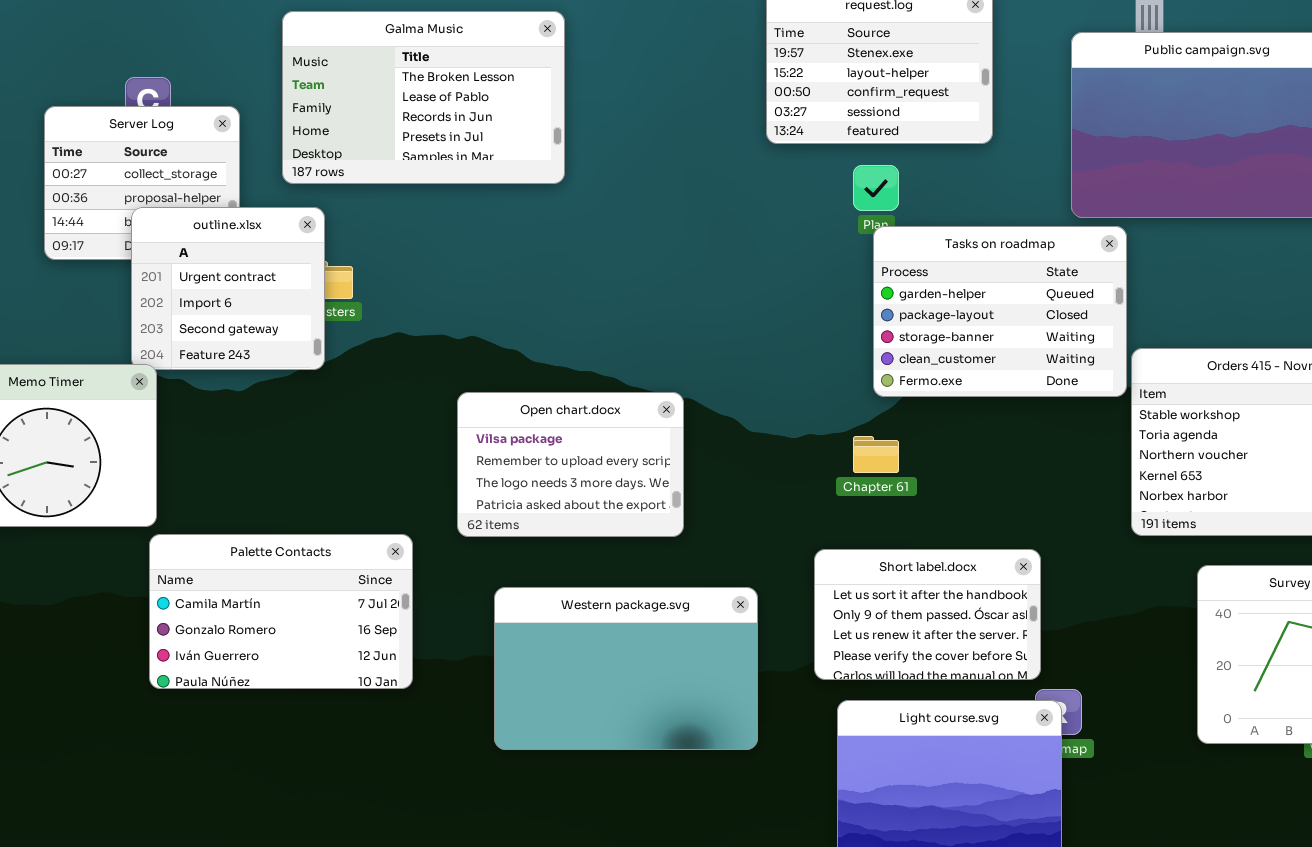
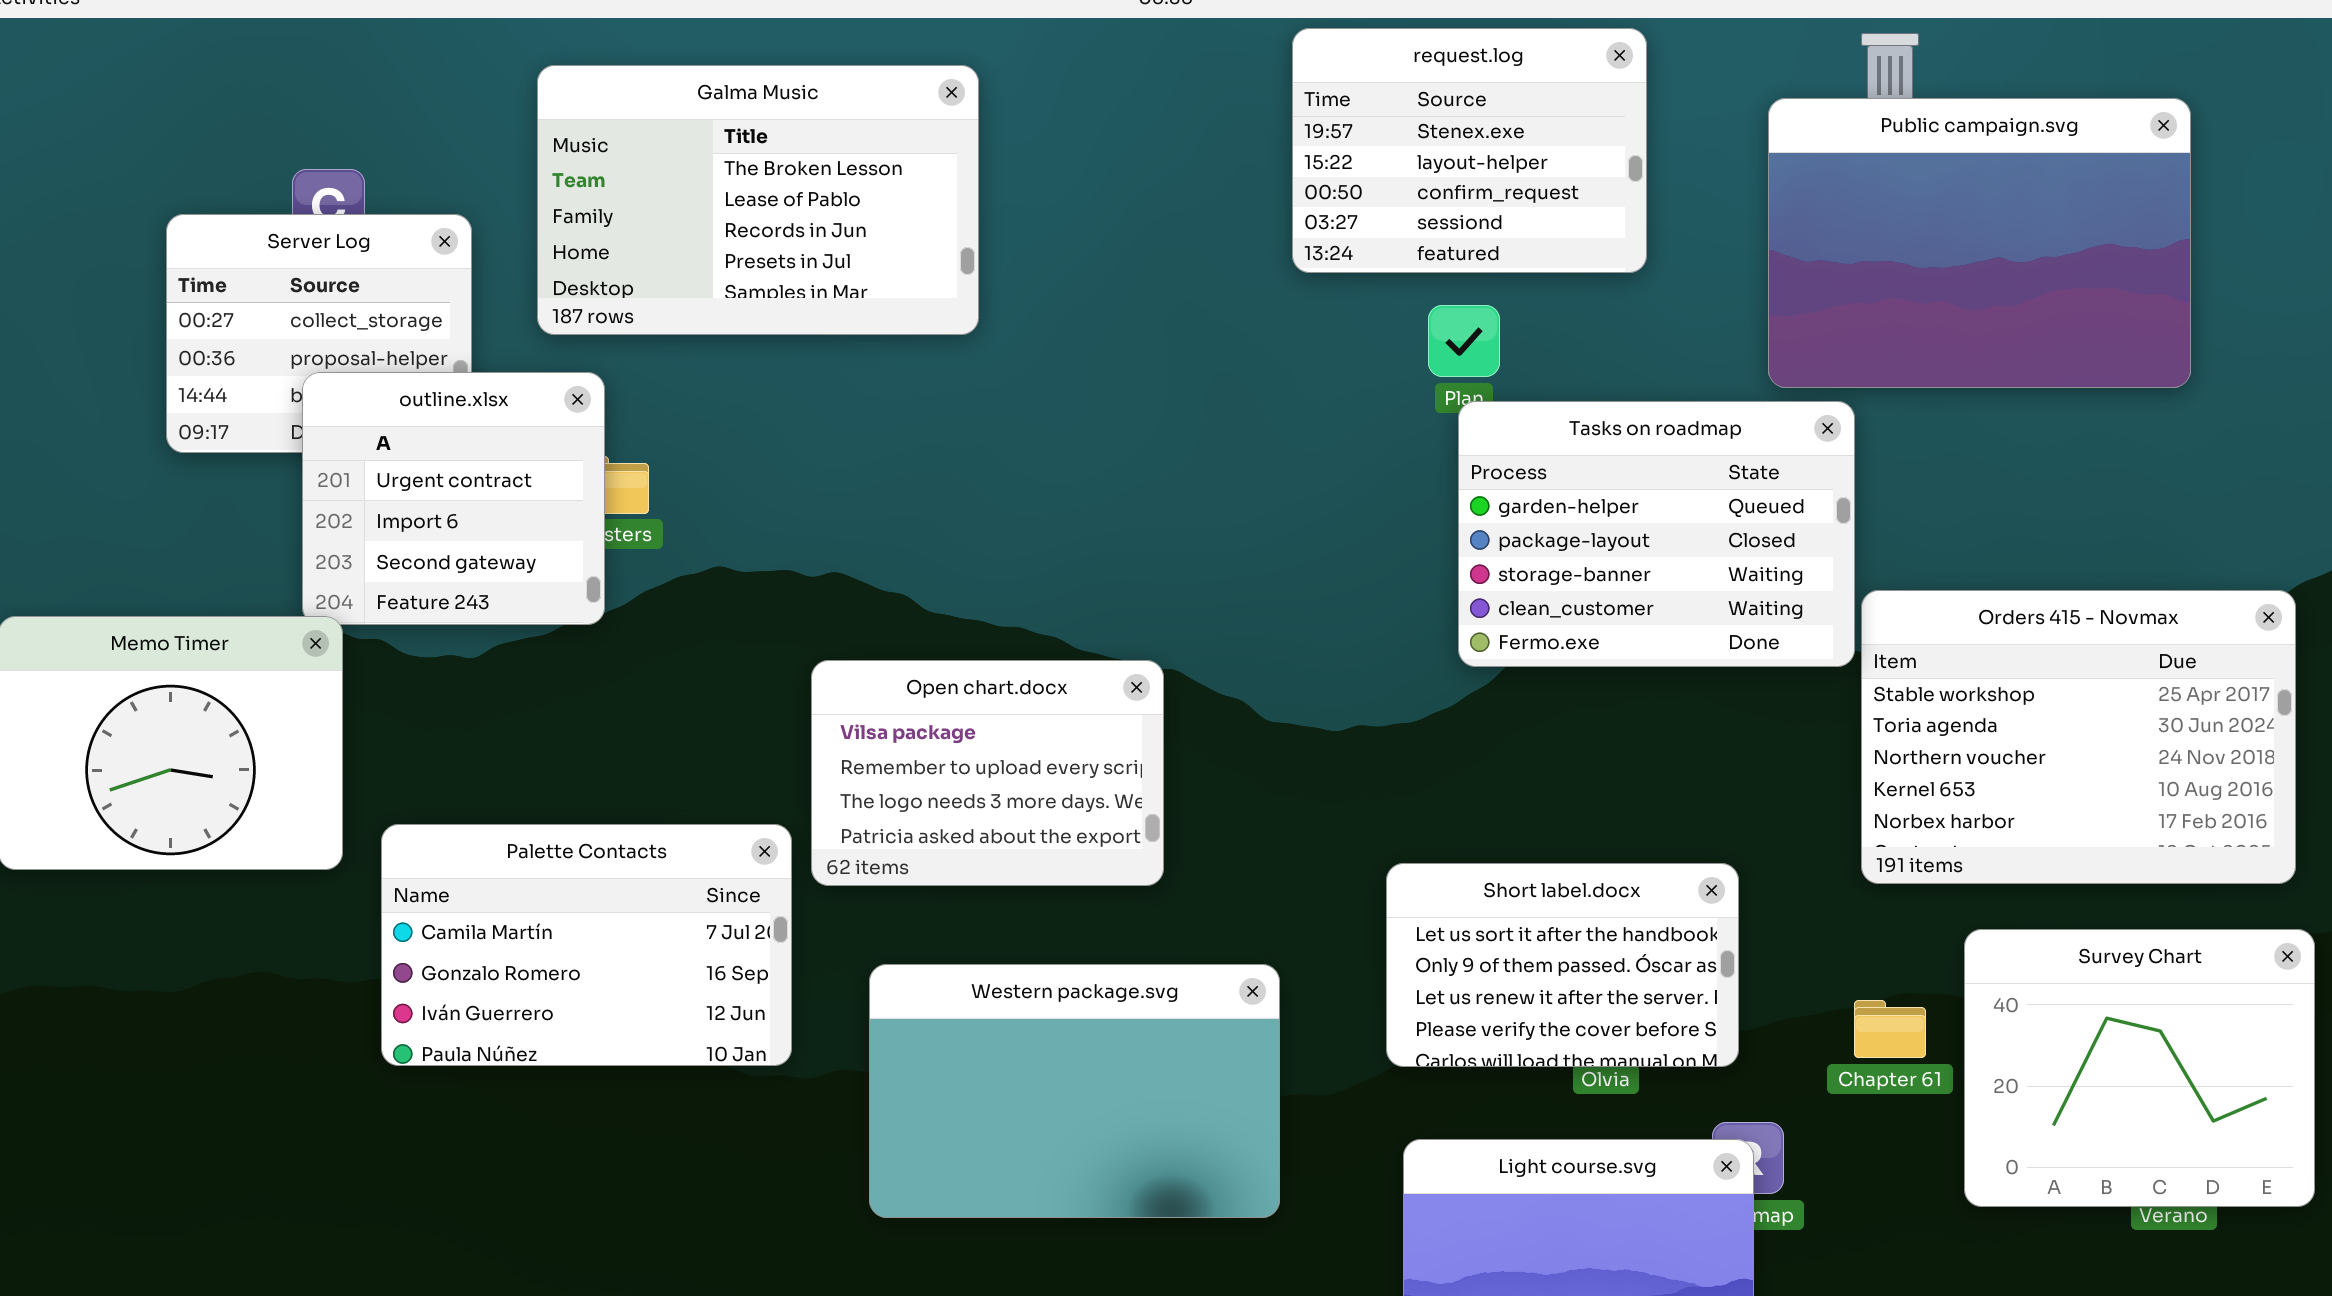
Chapter 61: [853,436,899,473] -> [1854,1000,1926,1058], moved
Palette Contacts: [149,534,413,689] -> [381,824,792,1066], moved
Short label.docx: [814,549,1041,680] -> [1386,863,1739,1067], moved

